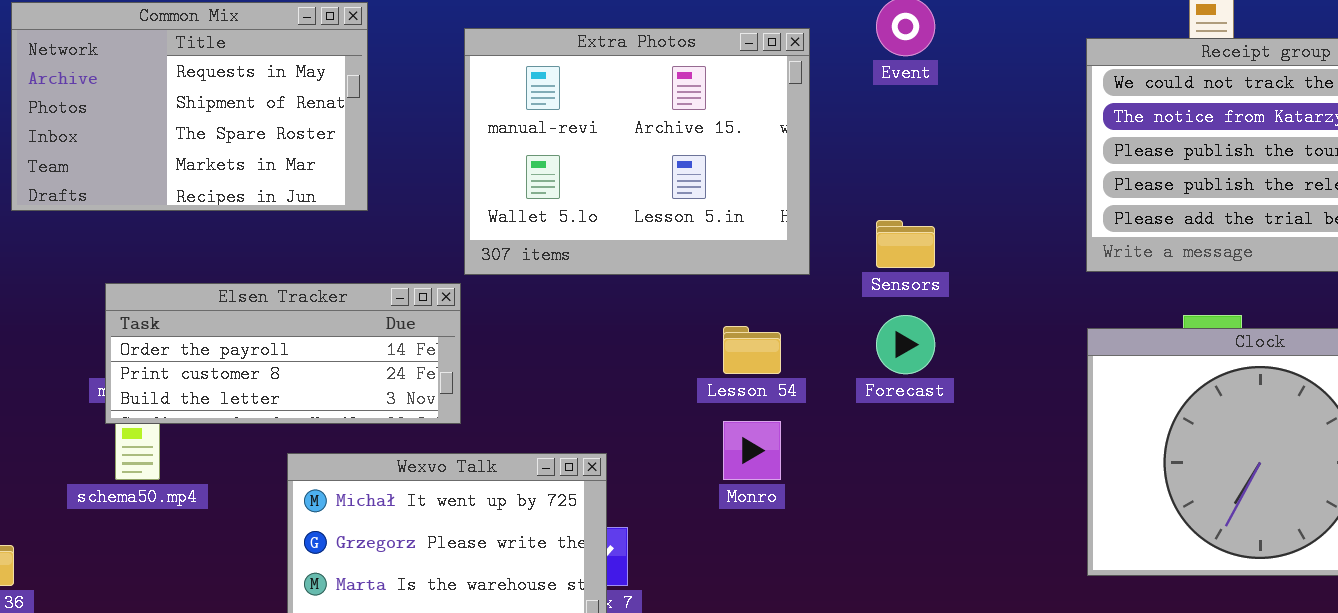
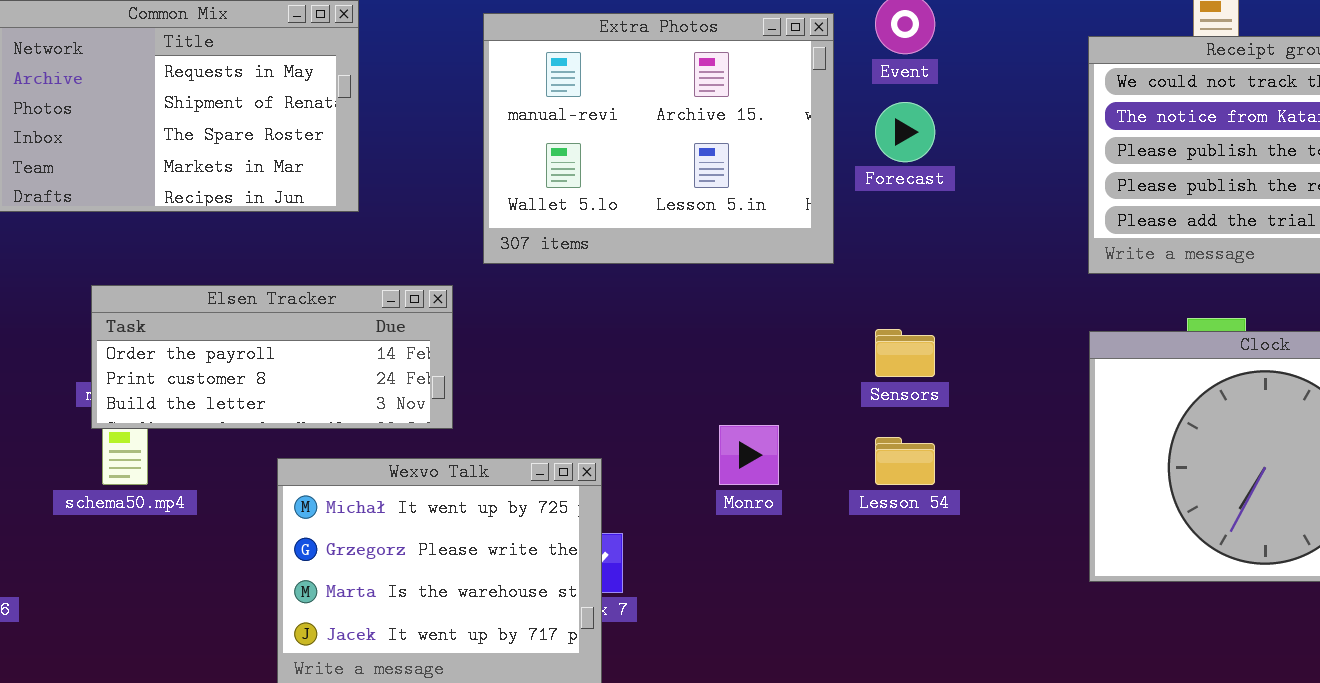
Extra Photos: [464,28,810,275] -> [483,13,834,264], moved
Sensors: [876,220,935,268] -> [875,329,935,377], moved
Forecast: [876,315,935,374] -> [875,102,935,162], moved
Lesson 54: [723,326,781,374] -> [875,437,935,485], moved

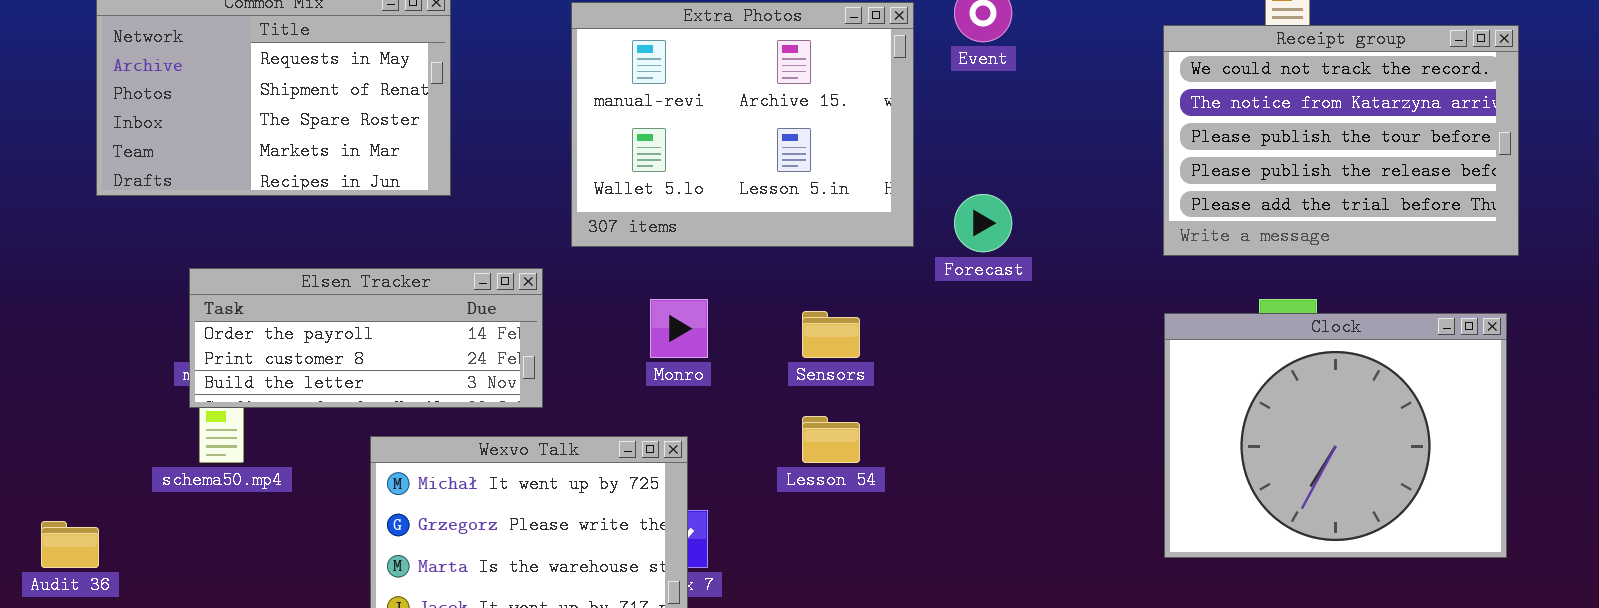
Forecast: [875,102,935,162] -> [954,194,1012,252], moved
Sensors: [875,329,935,377] -> [802,311,860,358], moved
Monro: [719,425,779,485] -> [650,299,708,358], moved
Lesson 54: [875,437,935,485] -> [802,416,860,463], moved

